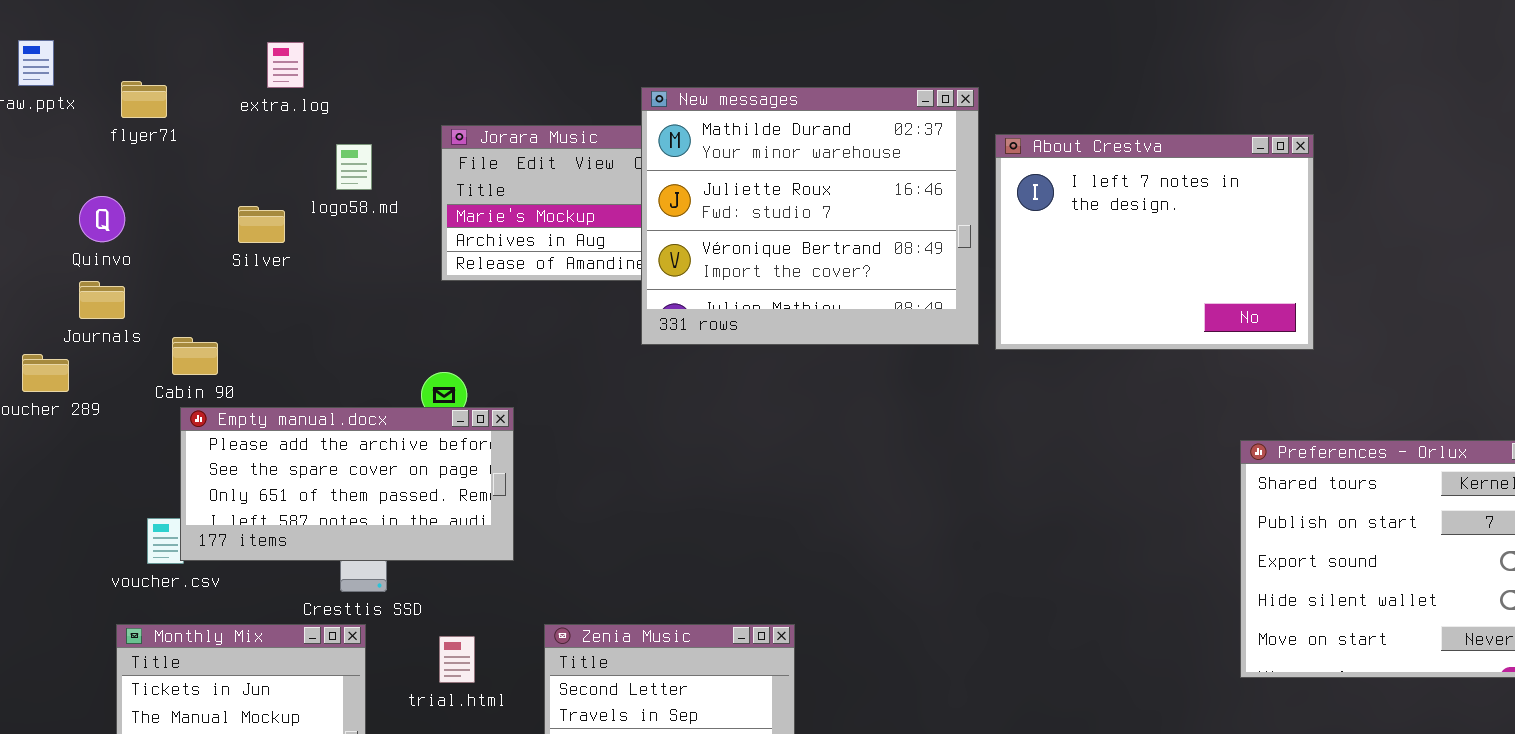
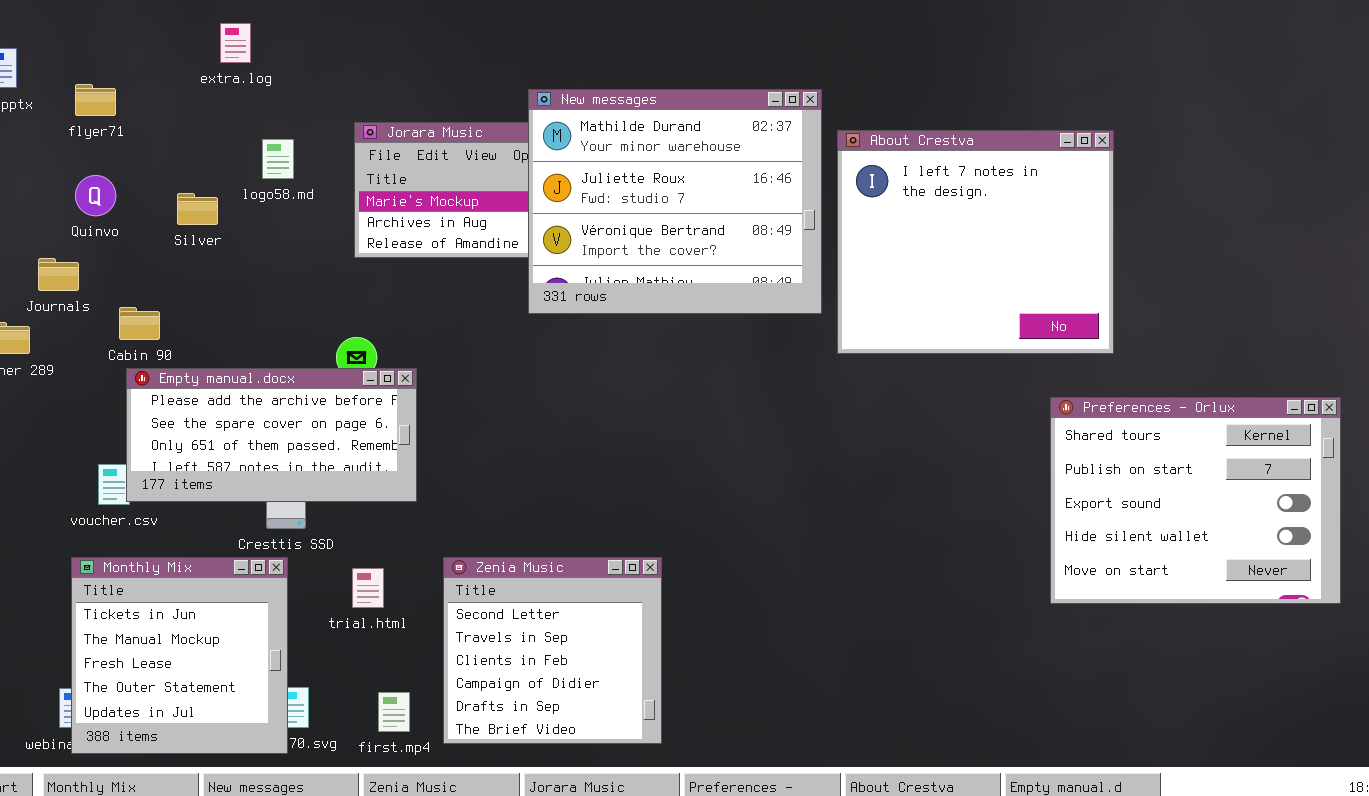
extra.log: [267,42,304,88] -> [220,23,251,63], moved
About Crestva: [995,134,1314,350] -> [837,130,1114,354], resized
Quinvo: [79,196,125,242] -> [75,175,116,216], moved

